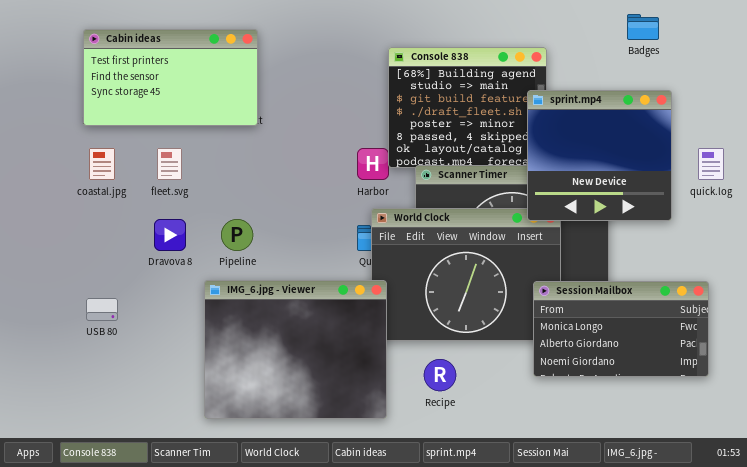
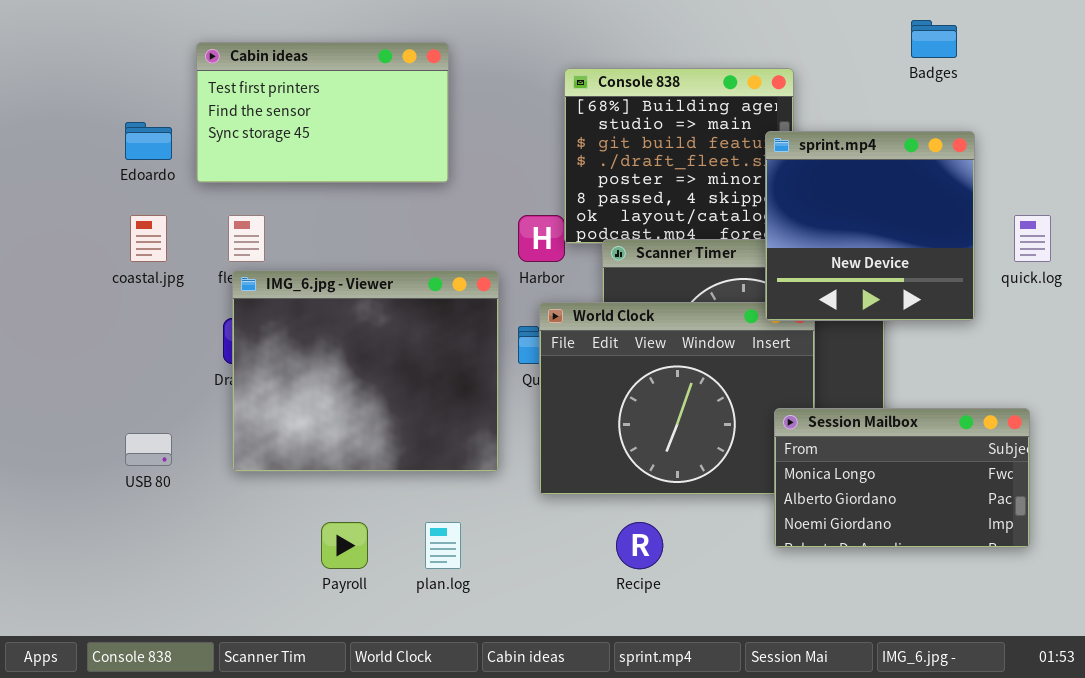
Cabin ideas: [83,29,258,126] -> [196,42,449,183], moved
IMG_6.jpg - Viewer: [204,280,387,419] -> [232,270,499,472], moved

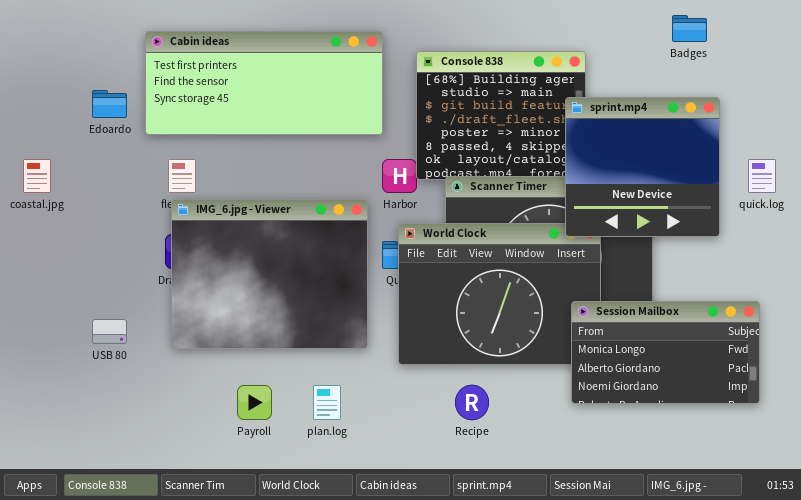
Cabin ideas: [196,42,449,183] -> [145,31,383,135], resized
coastal.jpg: [130,215,167,262] -> [23,159,51,193], moved

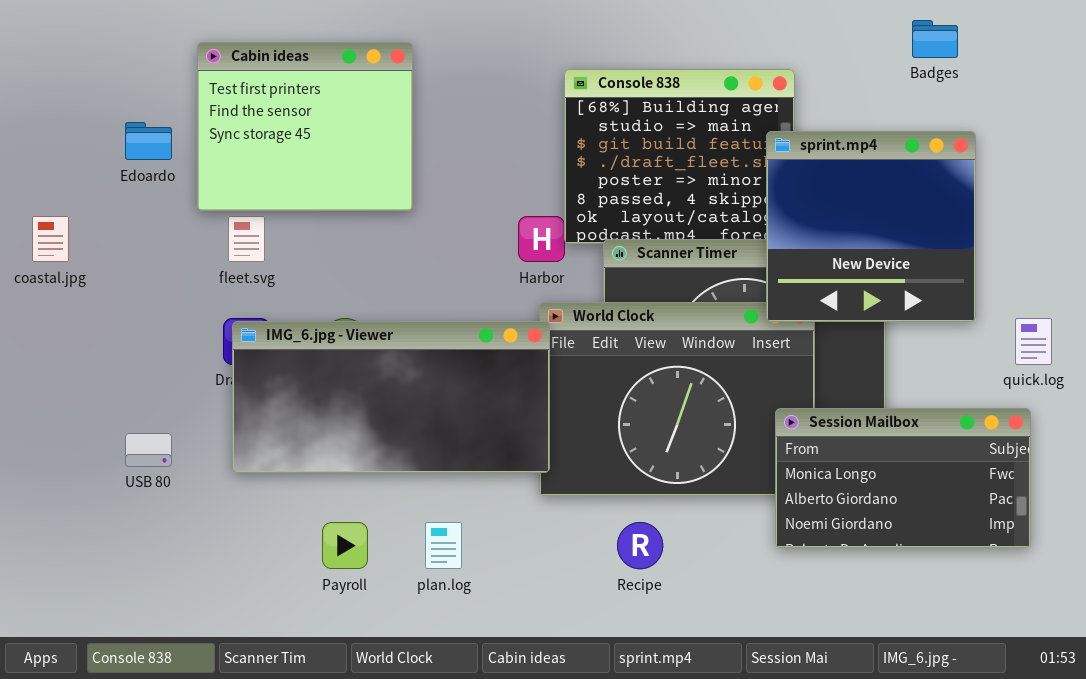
Cabin ideas: [145,31,383,135] -> [197,42,413,211], resized
quick.log: [748,159,776,193] -> [1015,318,1052,365], moved
IMG_6.jpg - Viewer: [171,199,368,349] -> [232,321,550,473], resized

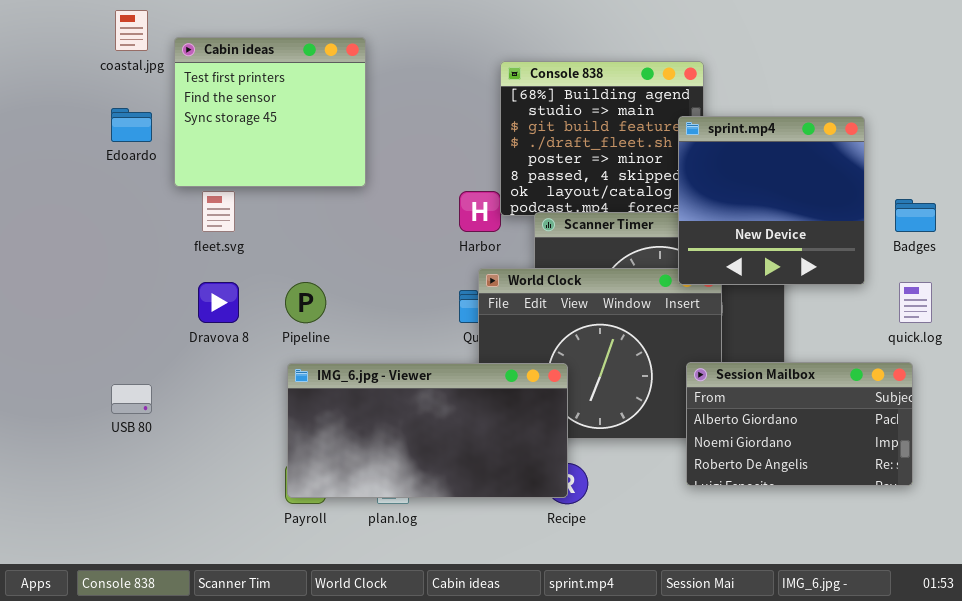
Badges: [912,20,958,58] -> [895,199,936,232], moved
coastal.jpg: [32,216,69,262] -> [115,10,148,51], moved
IMG_6.jpg - Viewer: [232,321,550,473] -> [287,363,568,498], moved
Session Mailbox: [775,408,1031,548] -> [686,362,913,486], scrolled down 1 row

